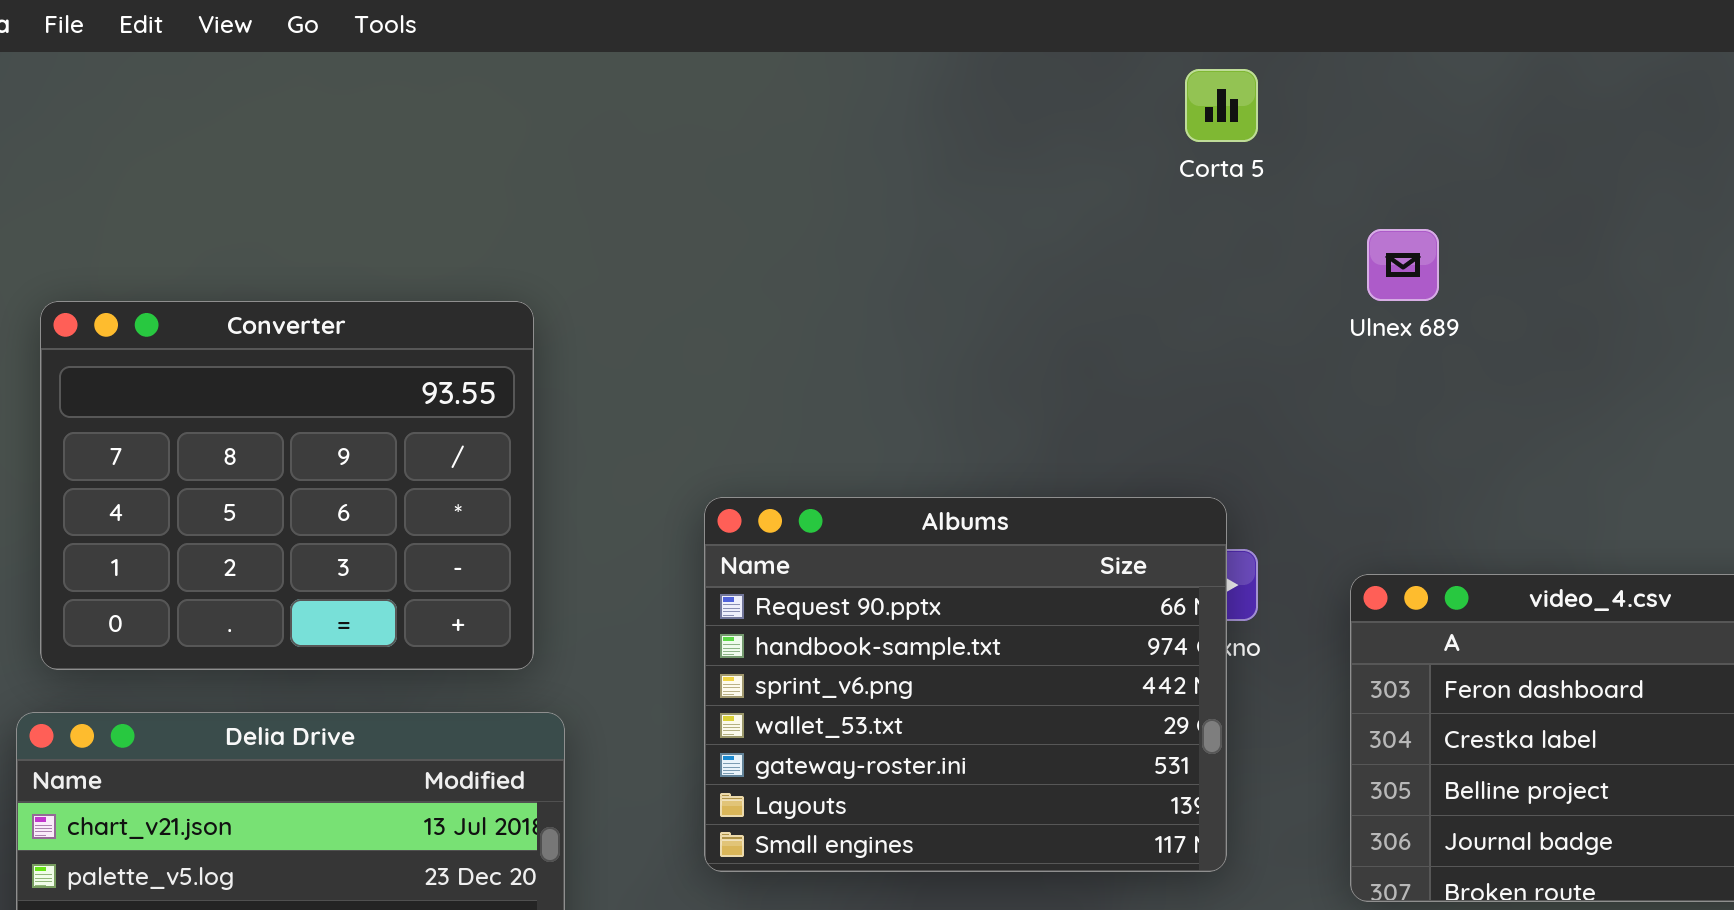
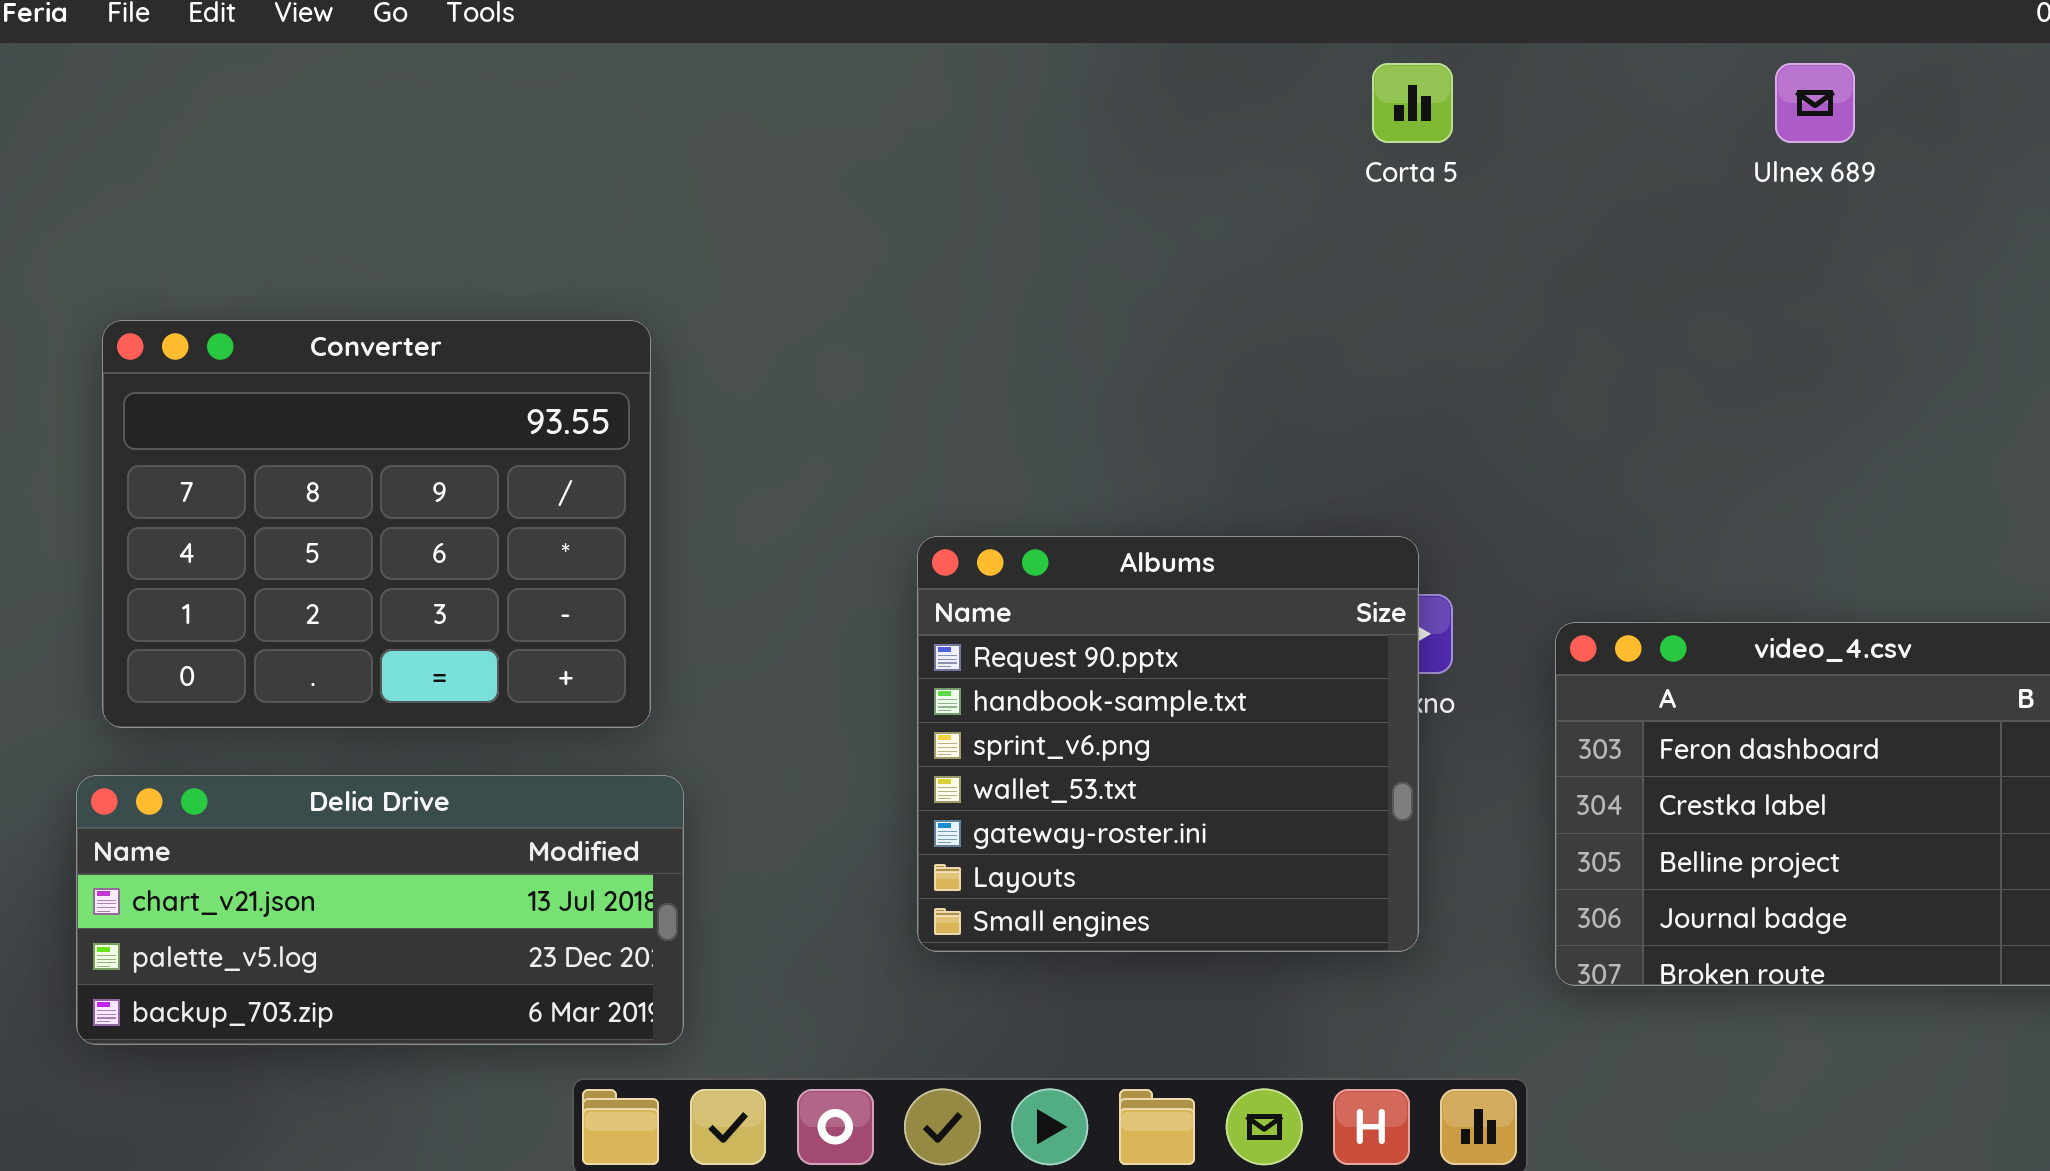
Ulnex 689: [1367,229,1439,301] -> [1775,63,1855,143], moved
Albums: [704,497,1227,872] -> [917,536,1419,952], resized

